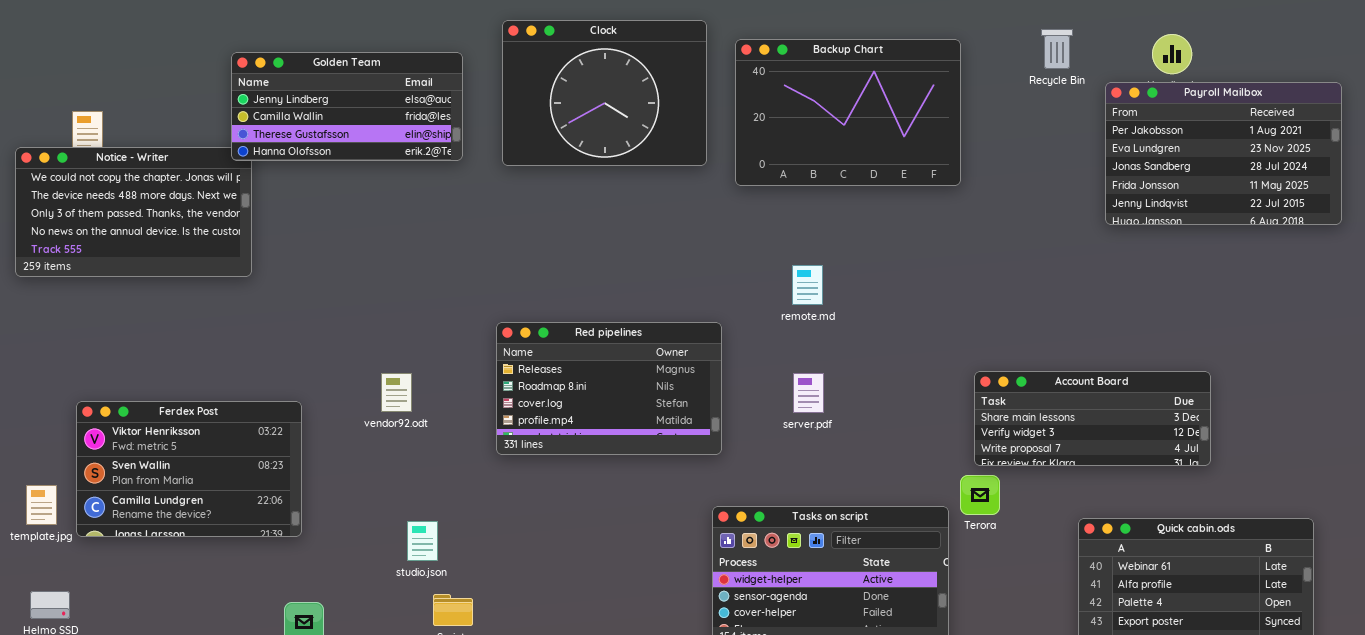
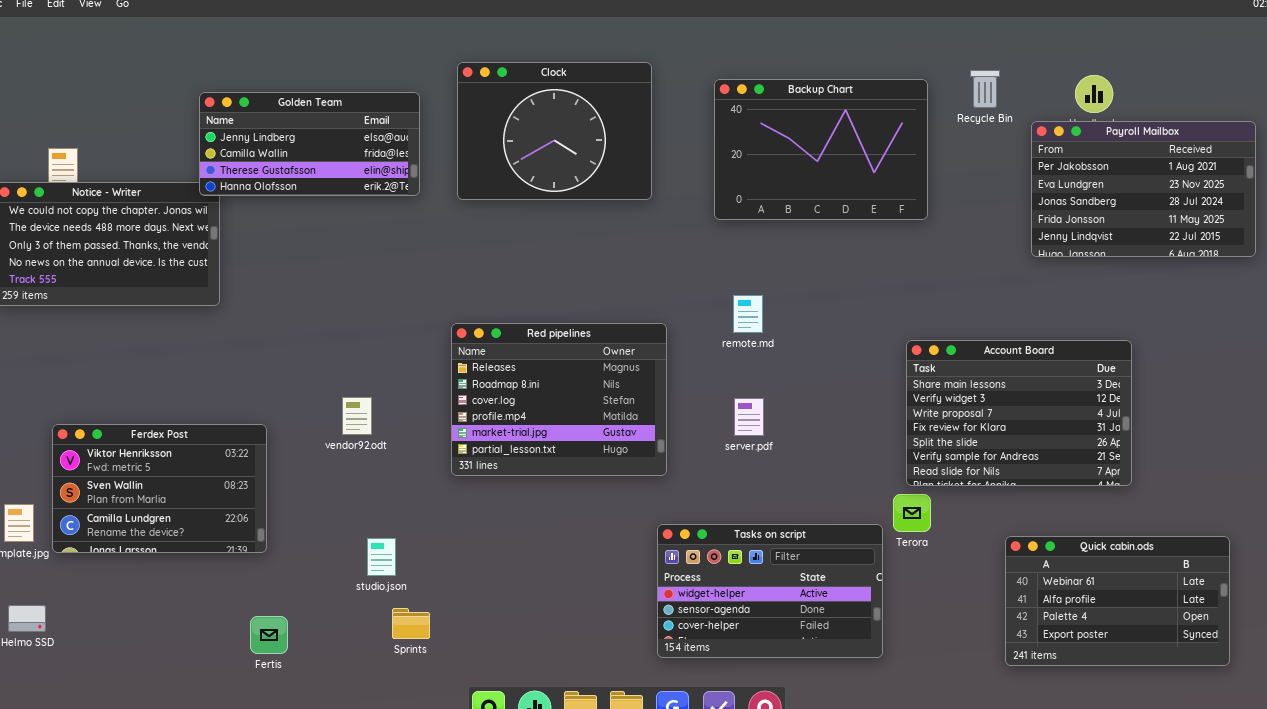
Backup Chart: [735,39,961,186] -> [714,79,928,220], moved
Red pipelines: [496,322,722,455] -> [451,323,667,476], resized
Account Board: [974,371,1211,466] -> [906,340,1132,486], resized

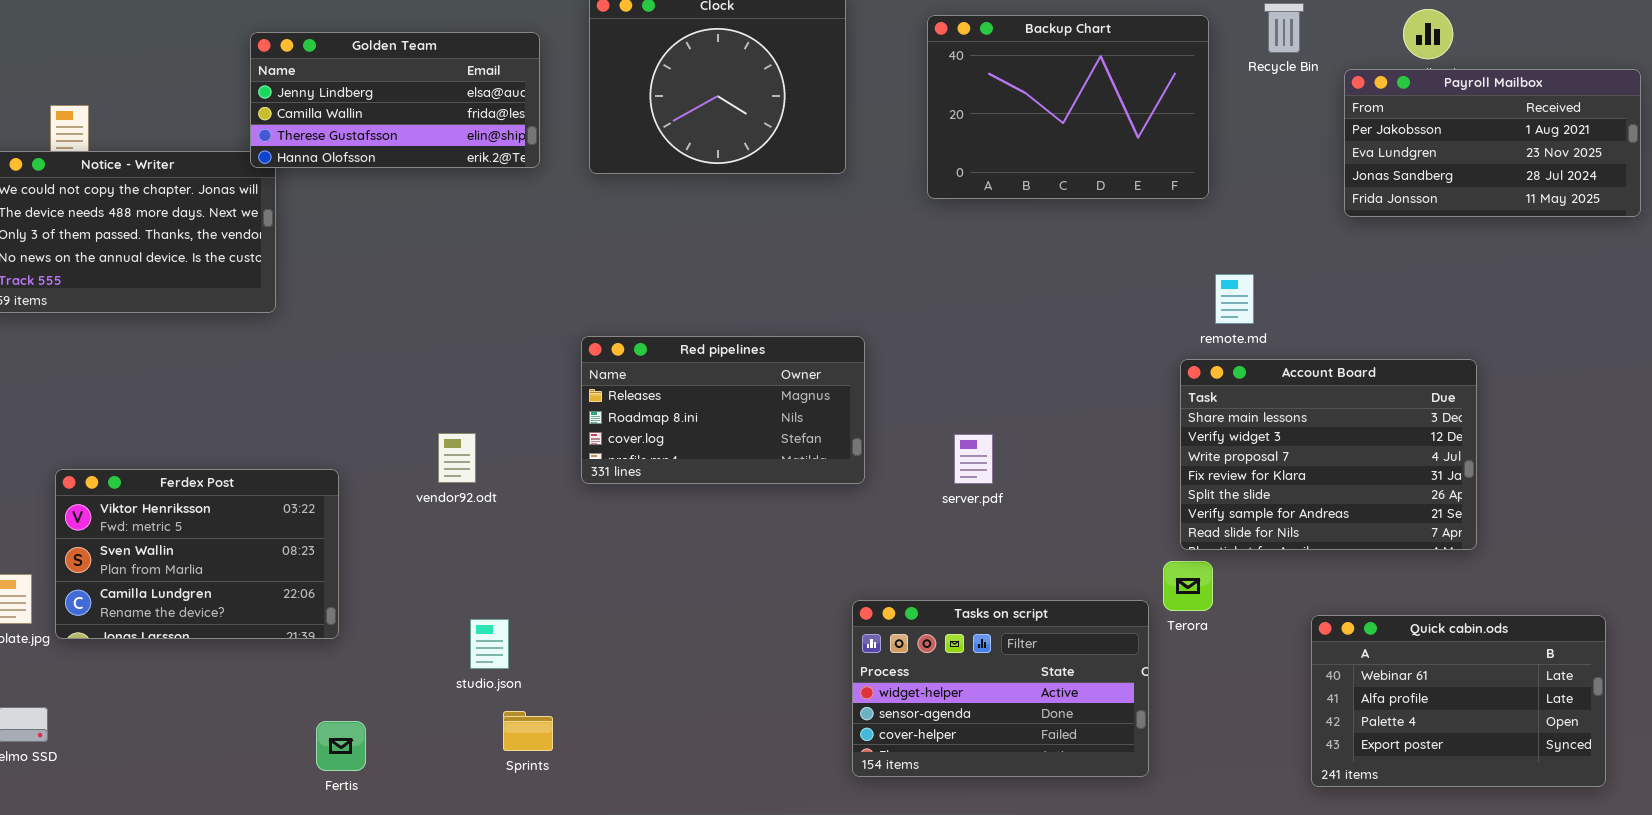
Payroll Mailbox: [1031,121,1256,257] -> [1344,69,1641,217], resized
remote.md: [733,295,763,333] -> [1215,274,1254,324], moved
Red pipelines: [451,323,667,476] -> [581,336,865,484], resized

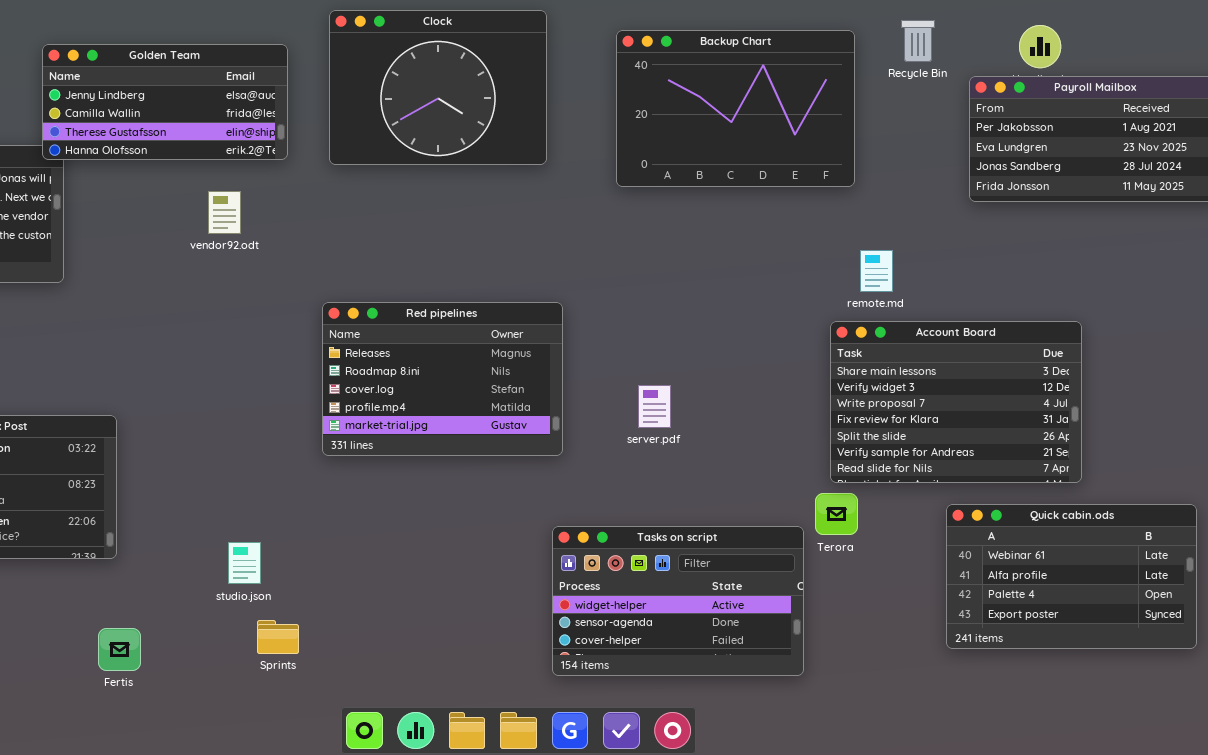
Red pipelines: [581,336,865,484] -> [322,302,563,456], resized
vendor92.odt: [438,433,476,483] -> [208,191,241,234], moved
Quick cabin.ods: [1311,615,1606,787] -> [946,504,1197,649], moved

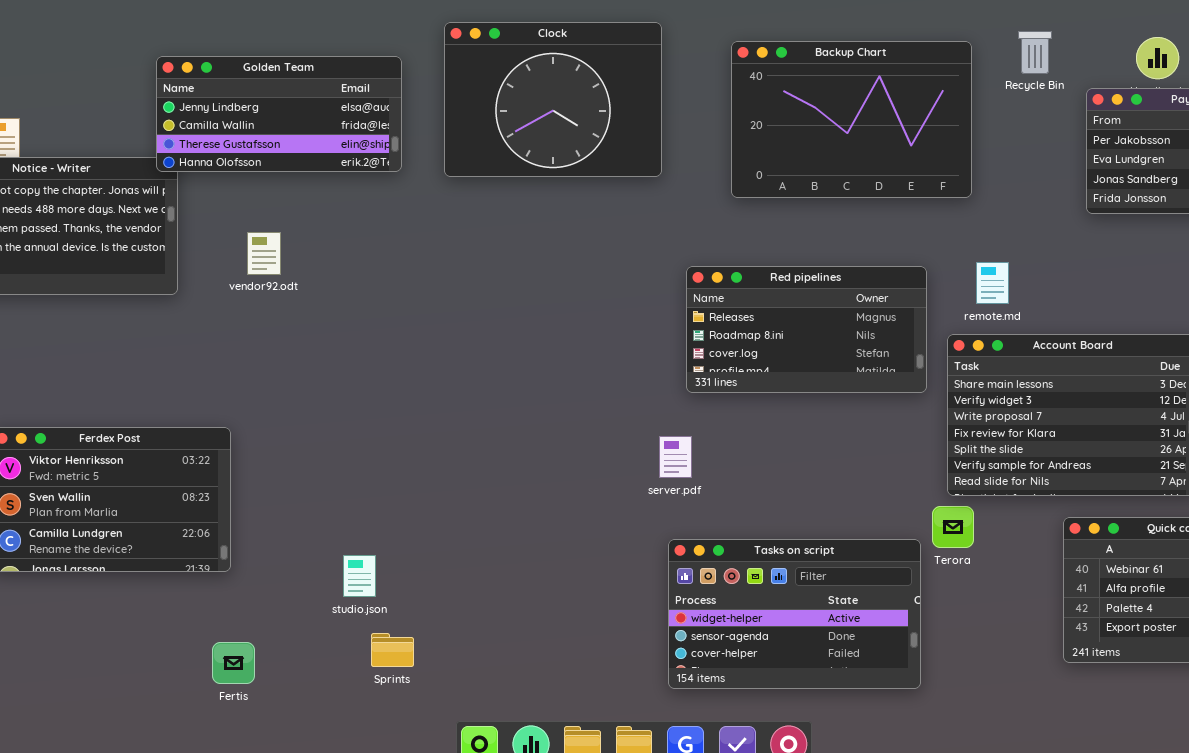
vendor92.odt: [208,191,241,234] -> [247,232,281,275], moved
Red pipelines: [322,302,563,456] -> [686,266,927,393], moved, resized
server.pdf: [638,385,671,428] -> [659,436,692,478], moved

